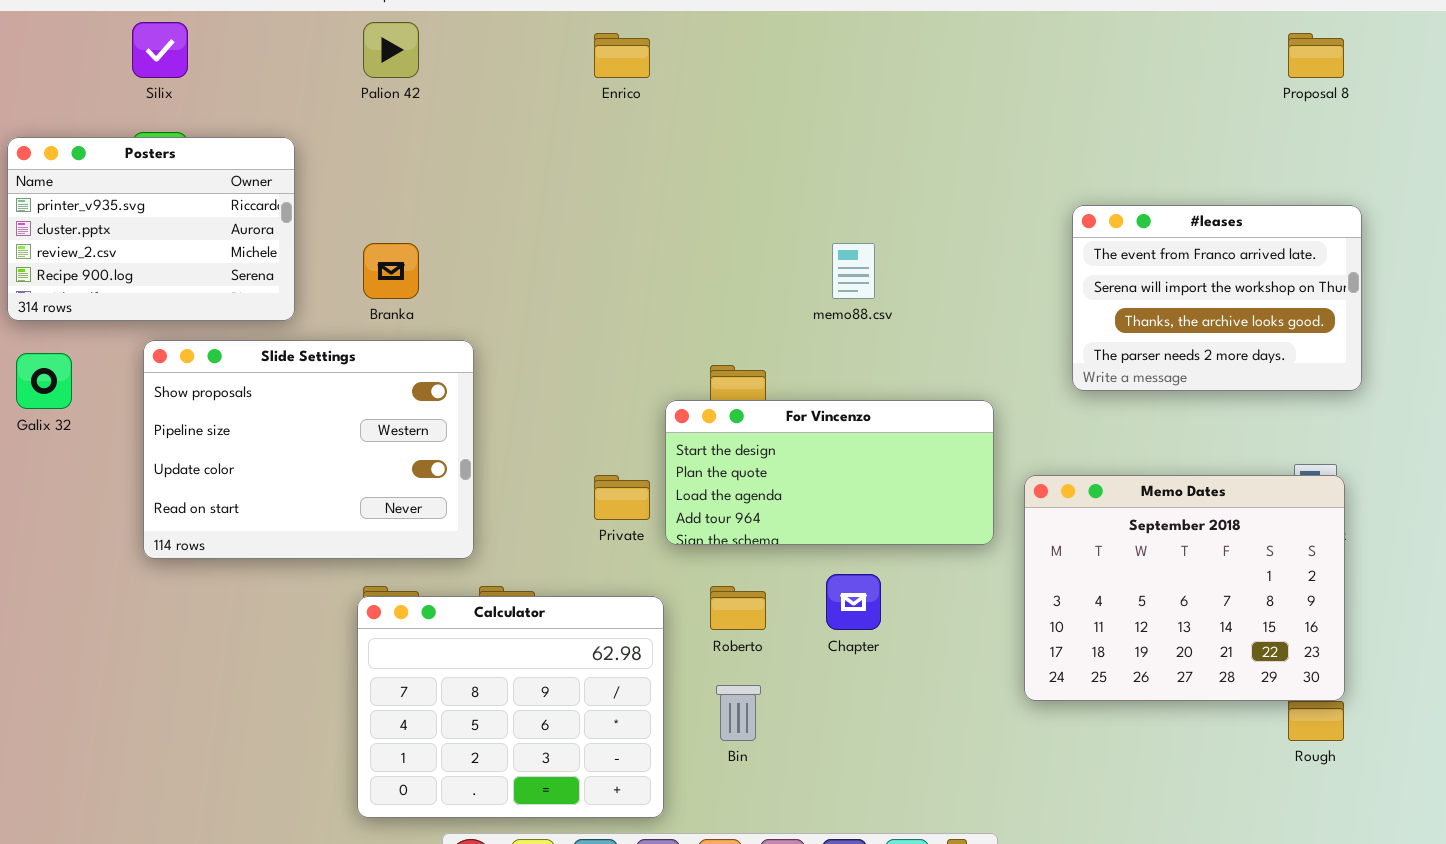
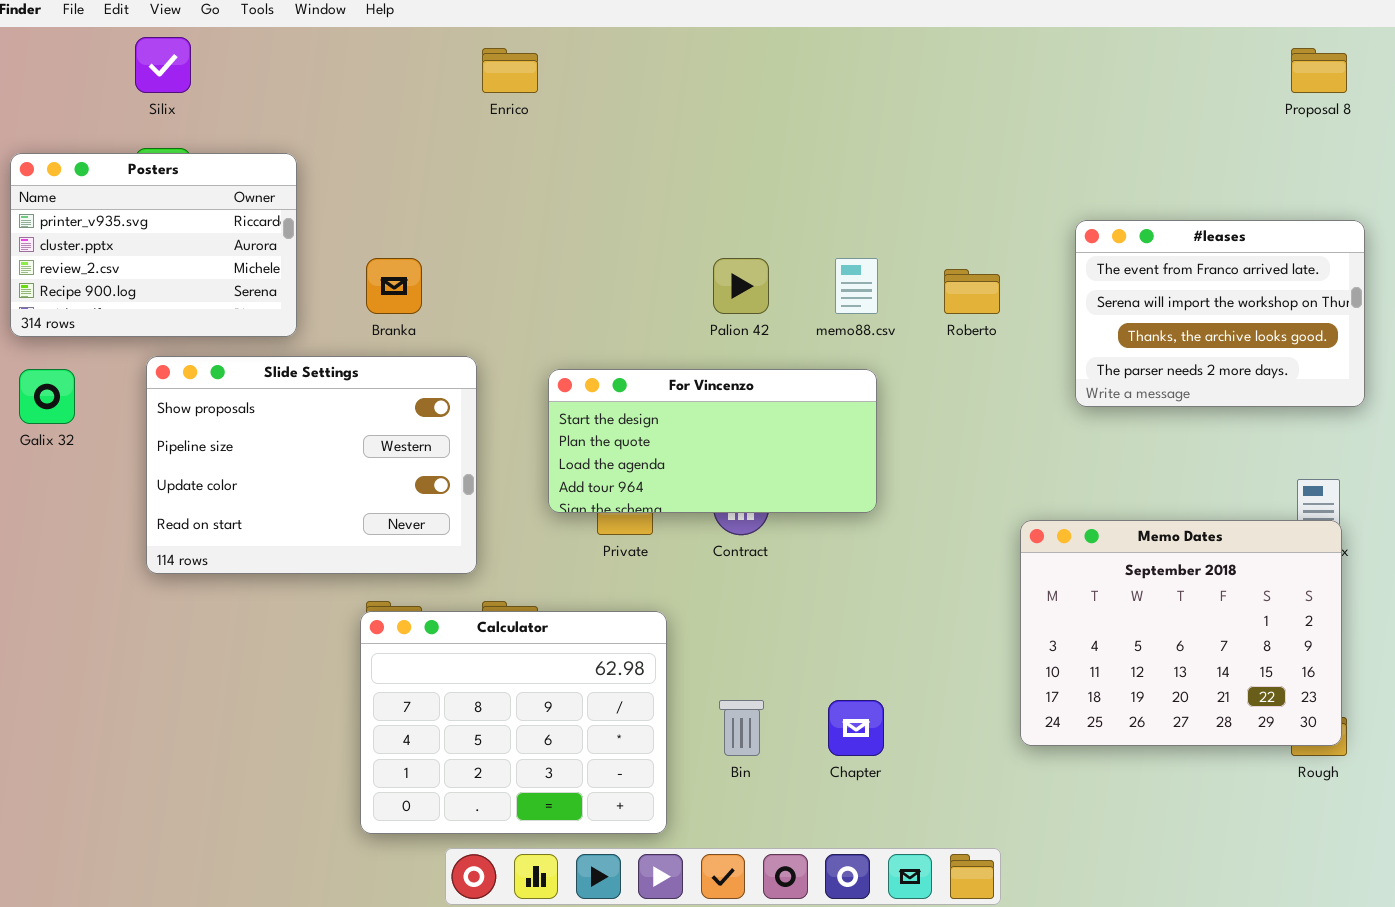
Palion 42: [363,22,419,78] -> [713,258,769,314], moved
Enrico: [594,33,650,78] -> [482,48,538,93], moved
For Vincenzo: [665,400,994,545] -> [548,369,877,513], moved
Memo Dates: [1024,475,1345,701] -> [1020,520,1342,746], moved
Chapter: [826,574,881,630] -> [828,700,884,756], moved
Roberto: [710,586,766,630] -> [944,269,1000,314], moved

